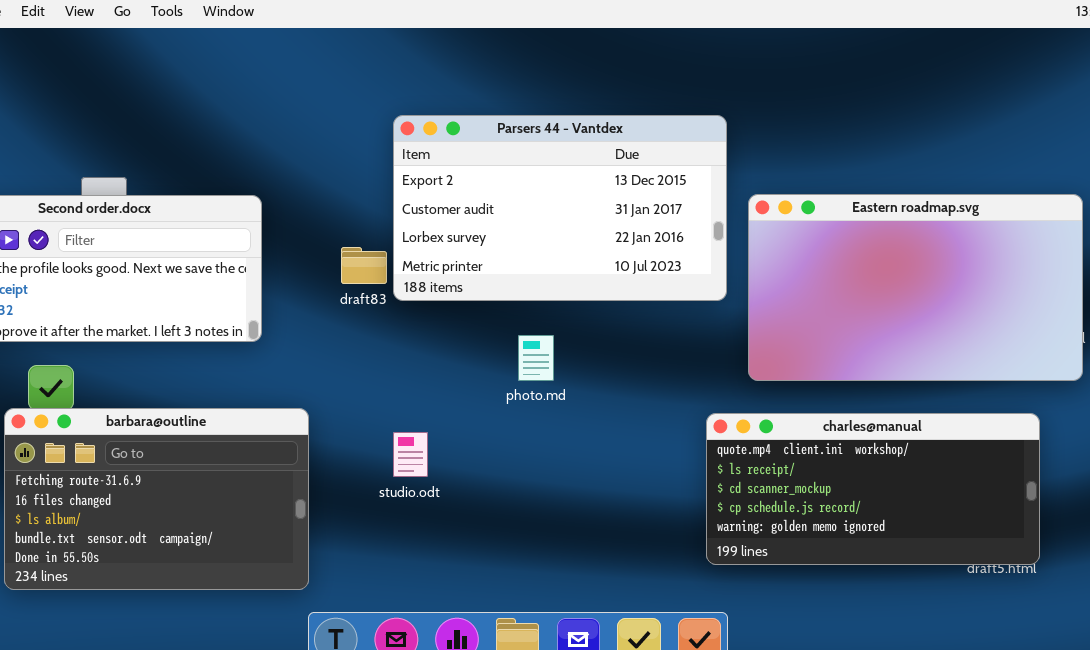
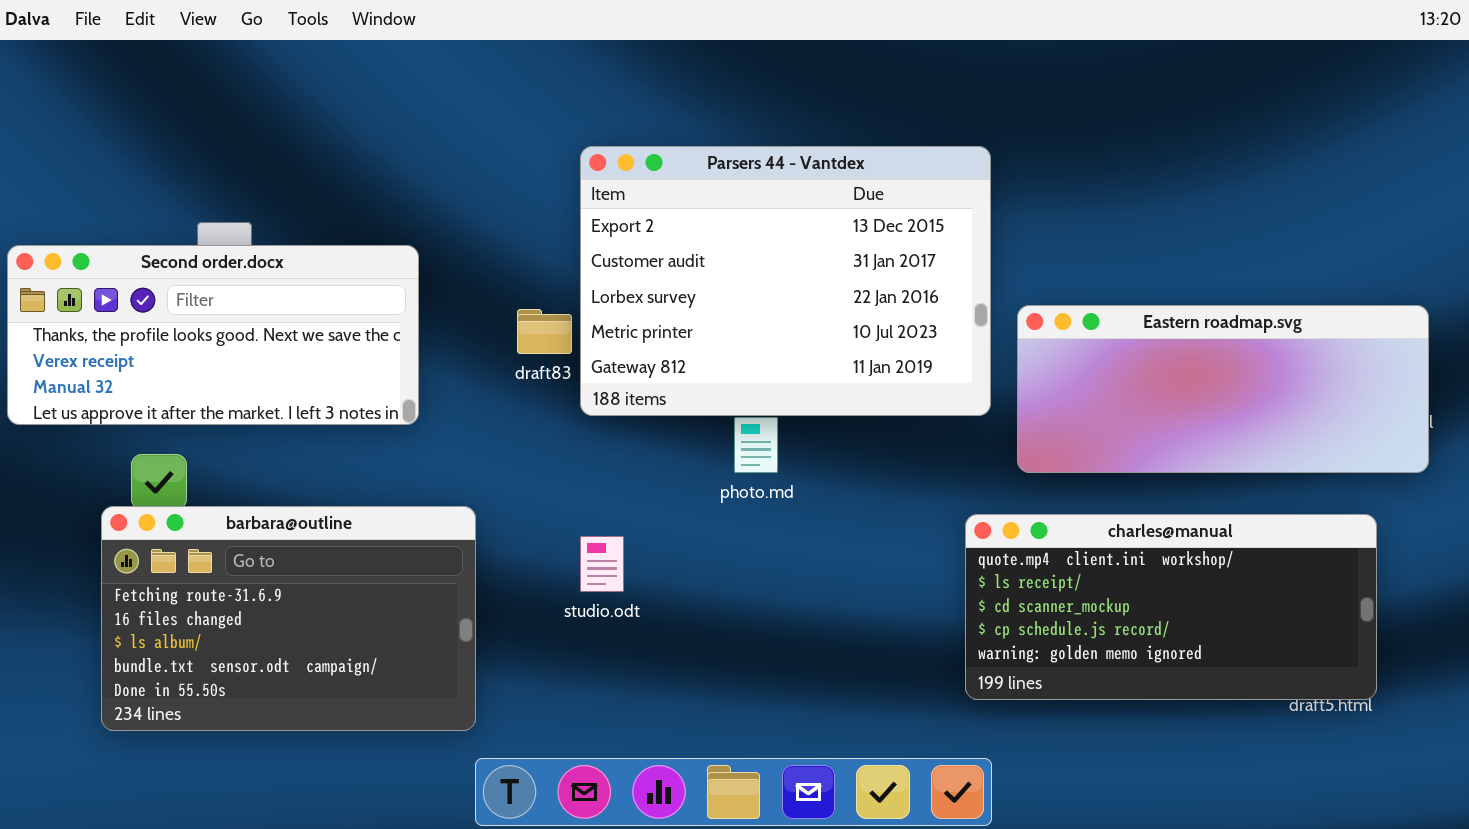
Parsers 44 - Vantdex: [393,115,727,301] -> [580,146,991,416], resized
Eastern roadmap.svg: [748,194,1083,381] -> [1017,305,1429,473], resized

